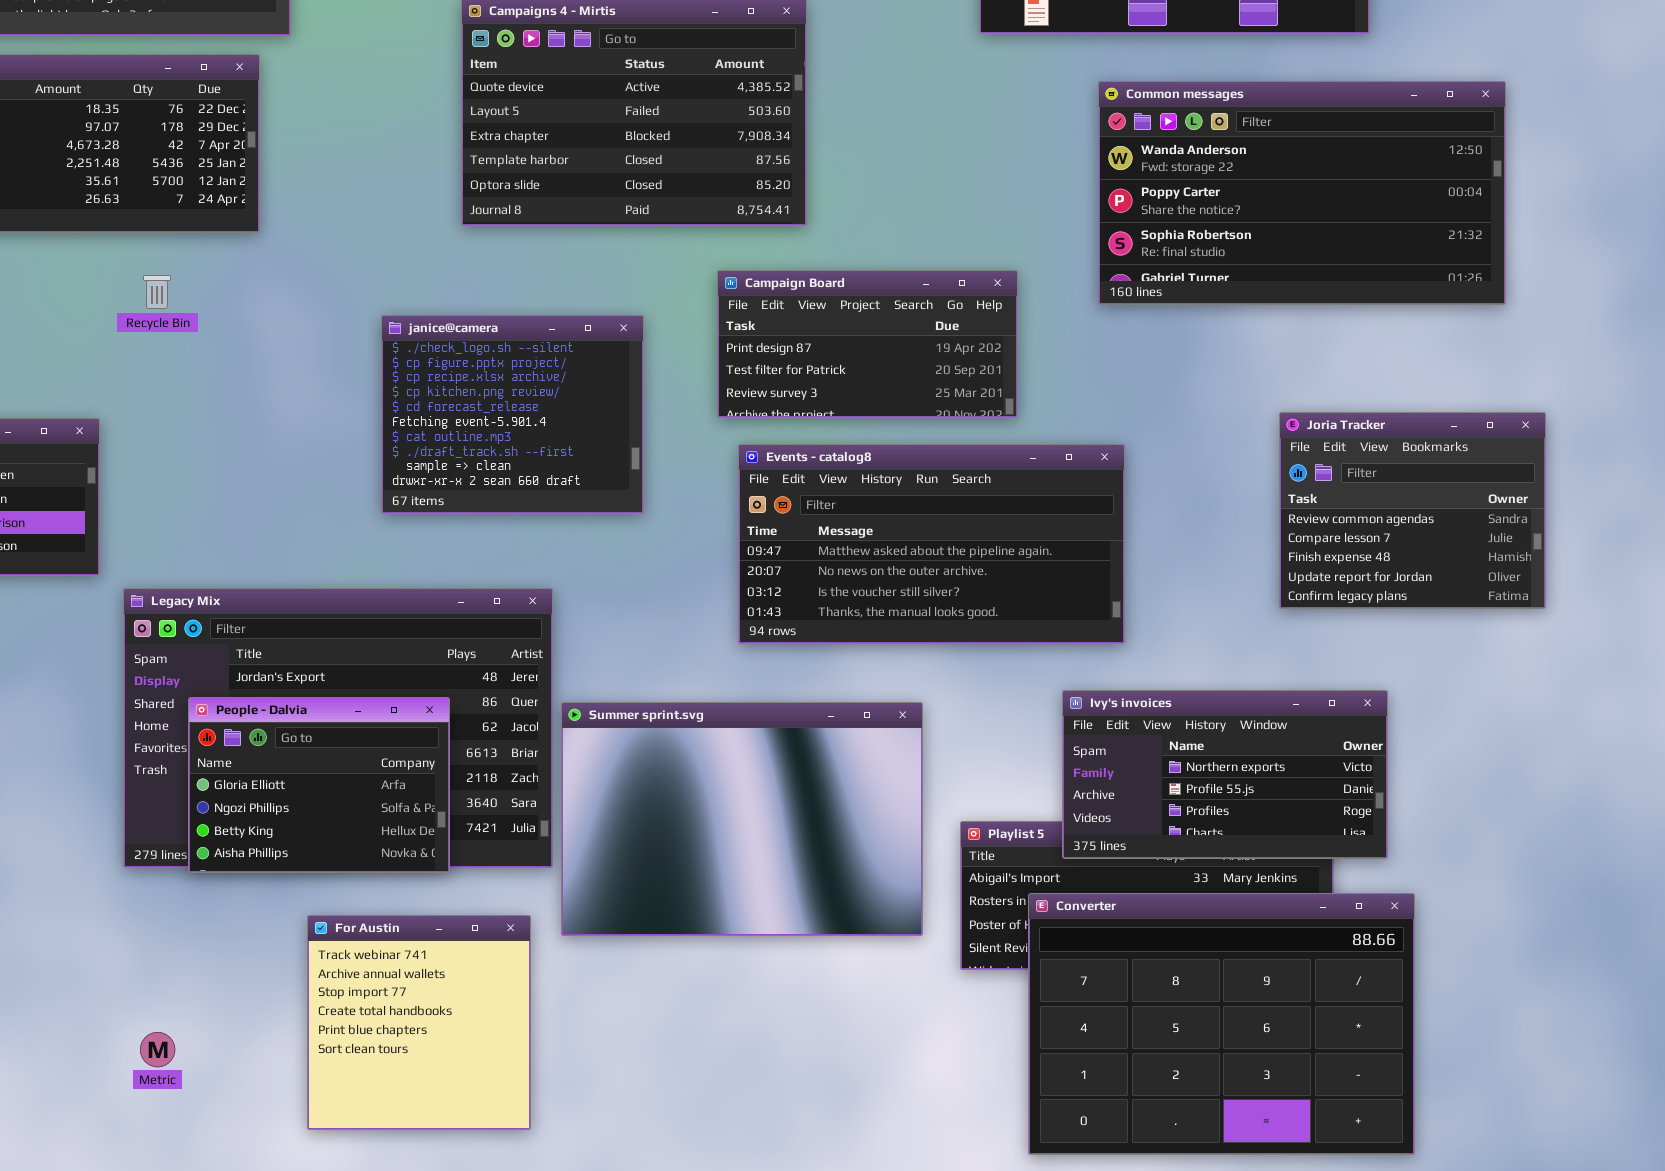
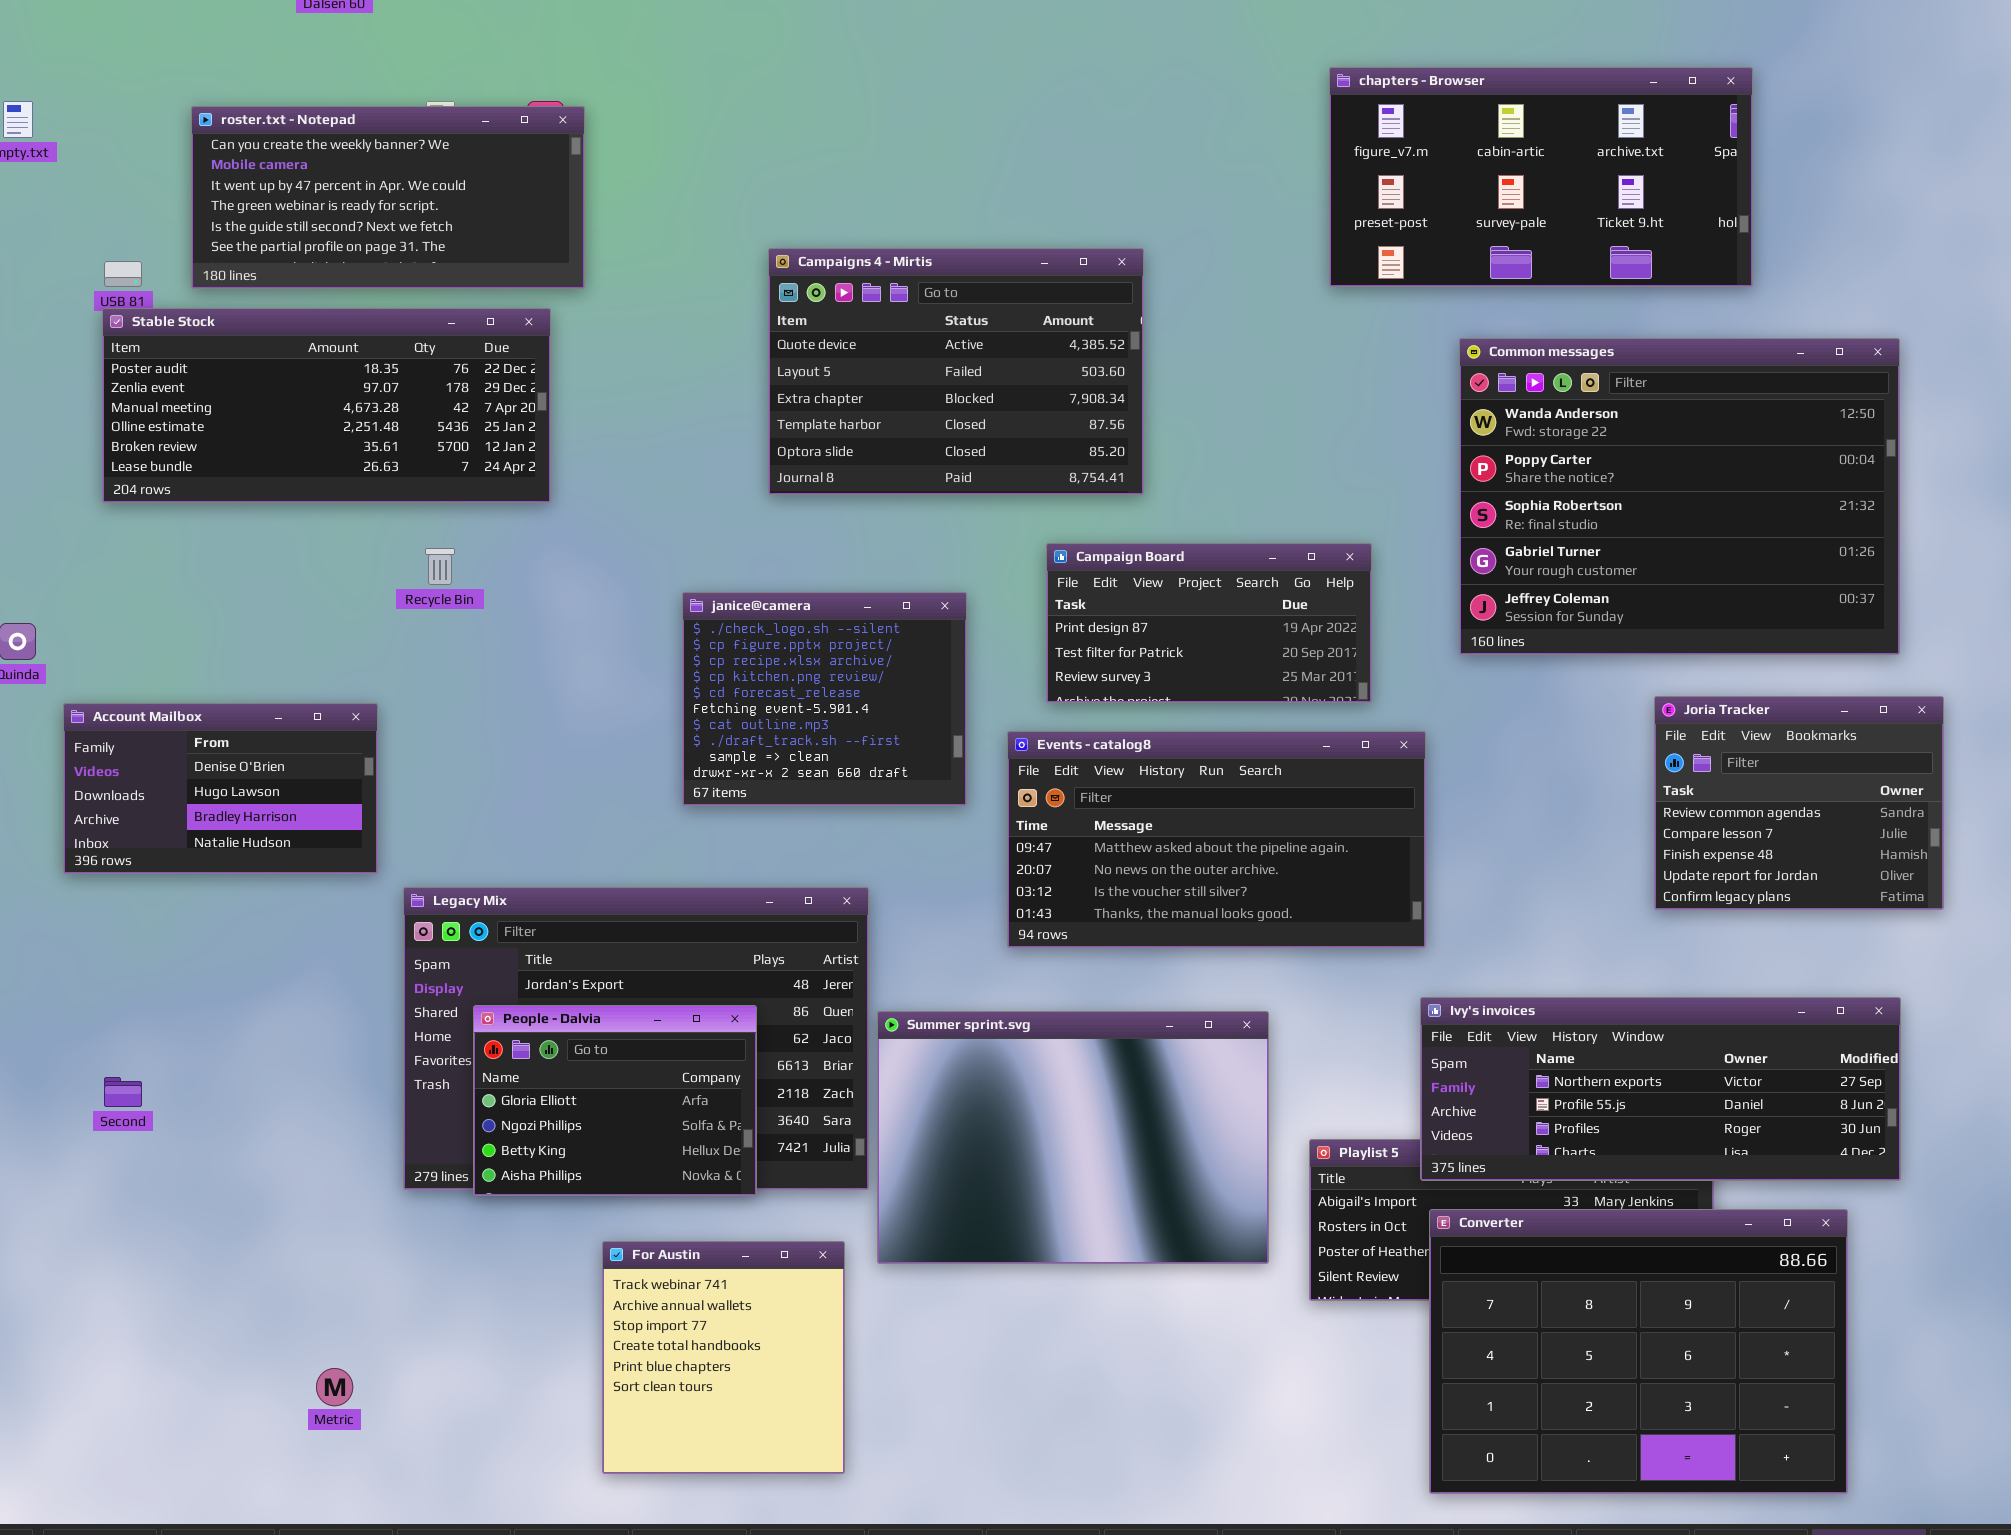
Common messages: [1098,81,1506,305] -> [1459,338,1900,655], resized
Events - catalog8: [738,444,1125,644] -> [1007,731,1426,948], moved
Ivy's invoices: [1062,690,1388,859] -> [1420,997,1901,1181], resized
Converter: [1028,893,1415,1155] -> [1429,1209,1848,1494], moved
Metric: [140,1032,175,1067] -> [316,1368,353,1406], moved

